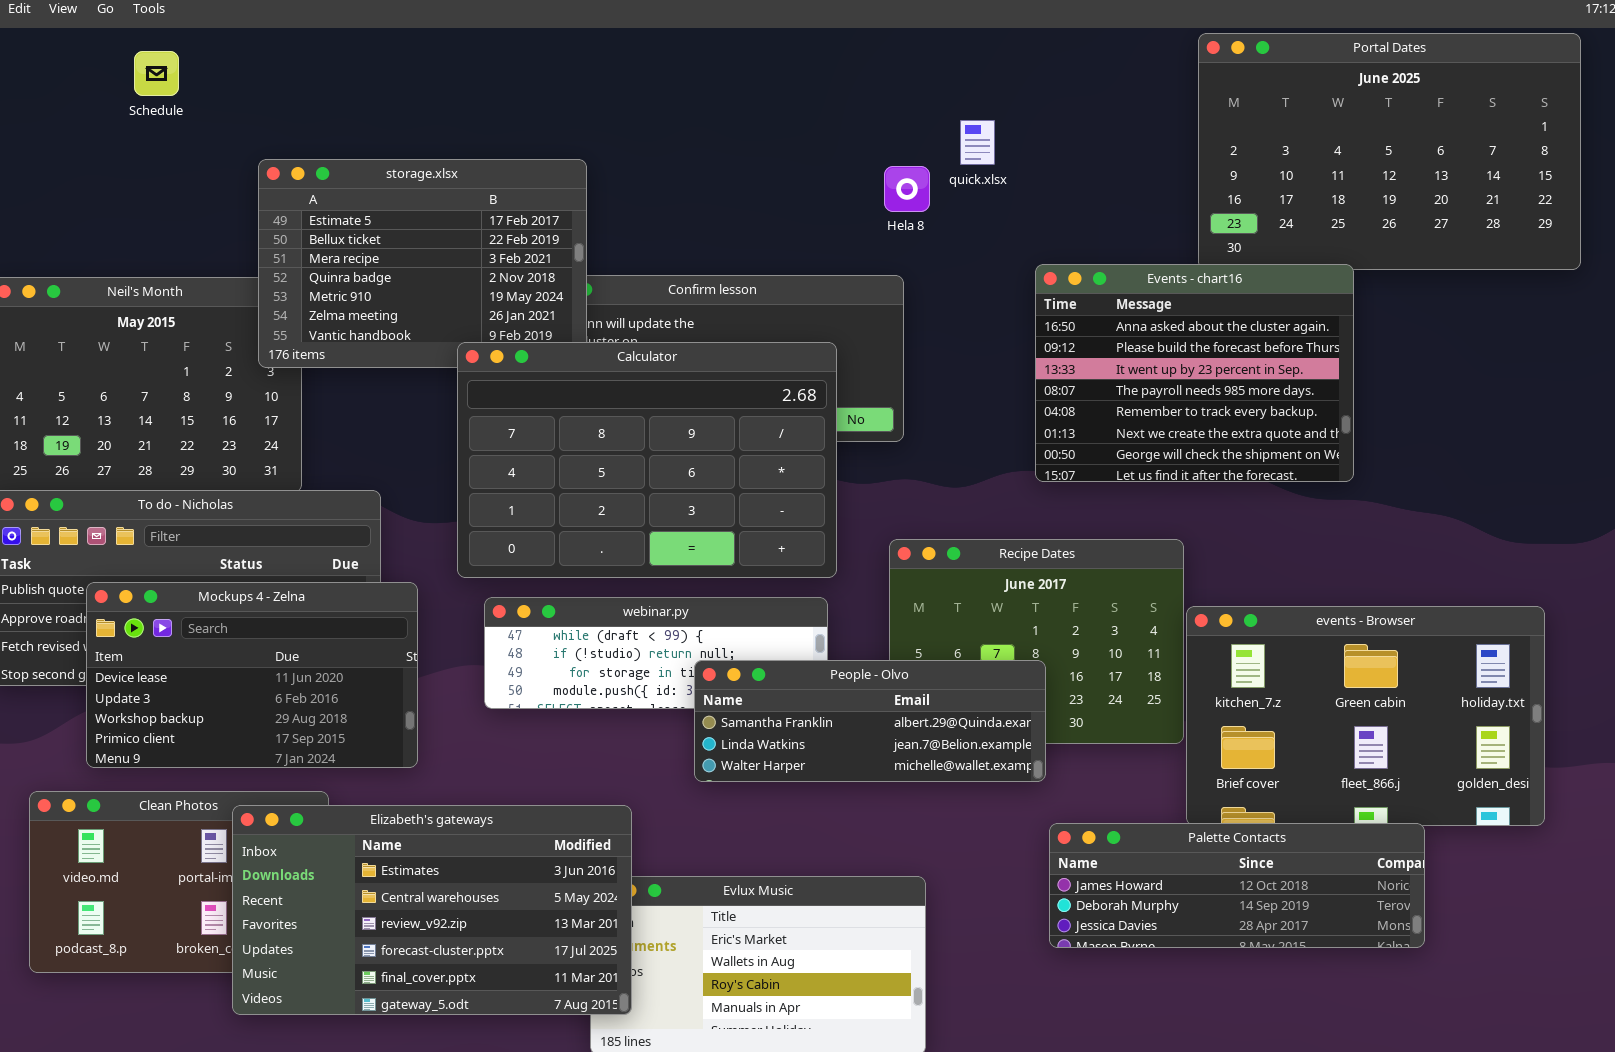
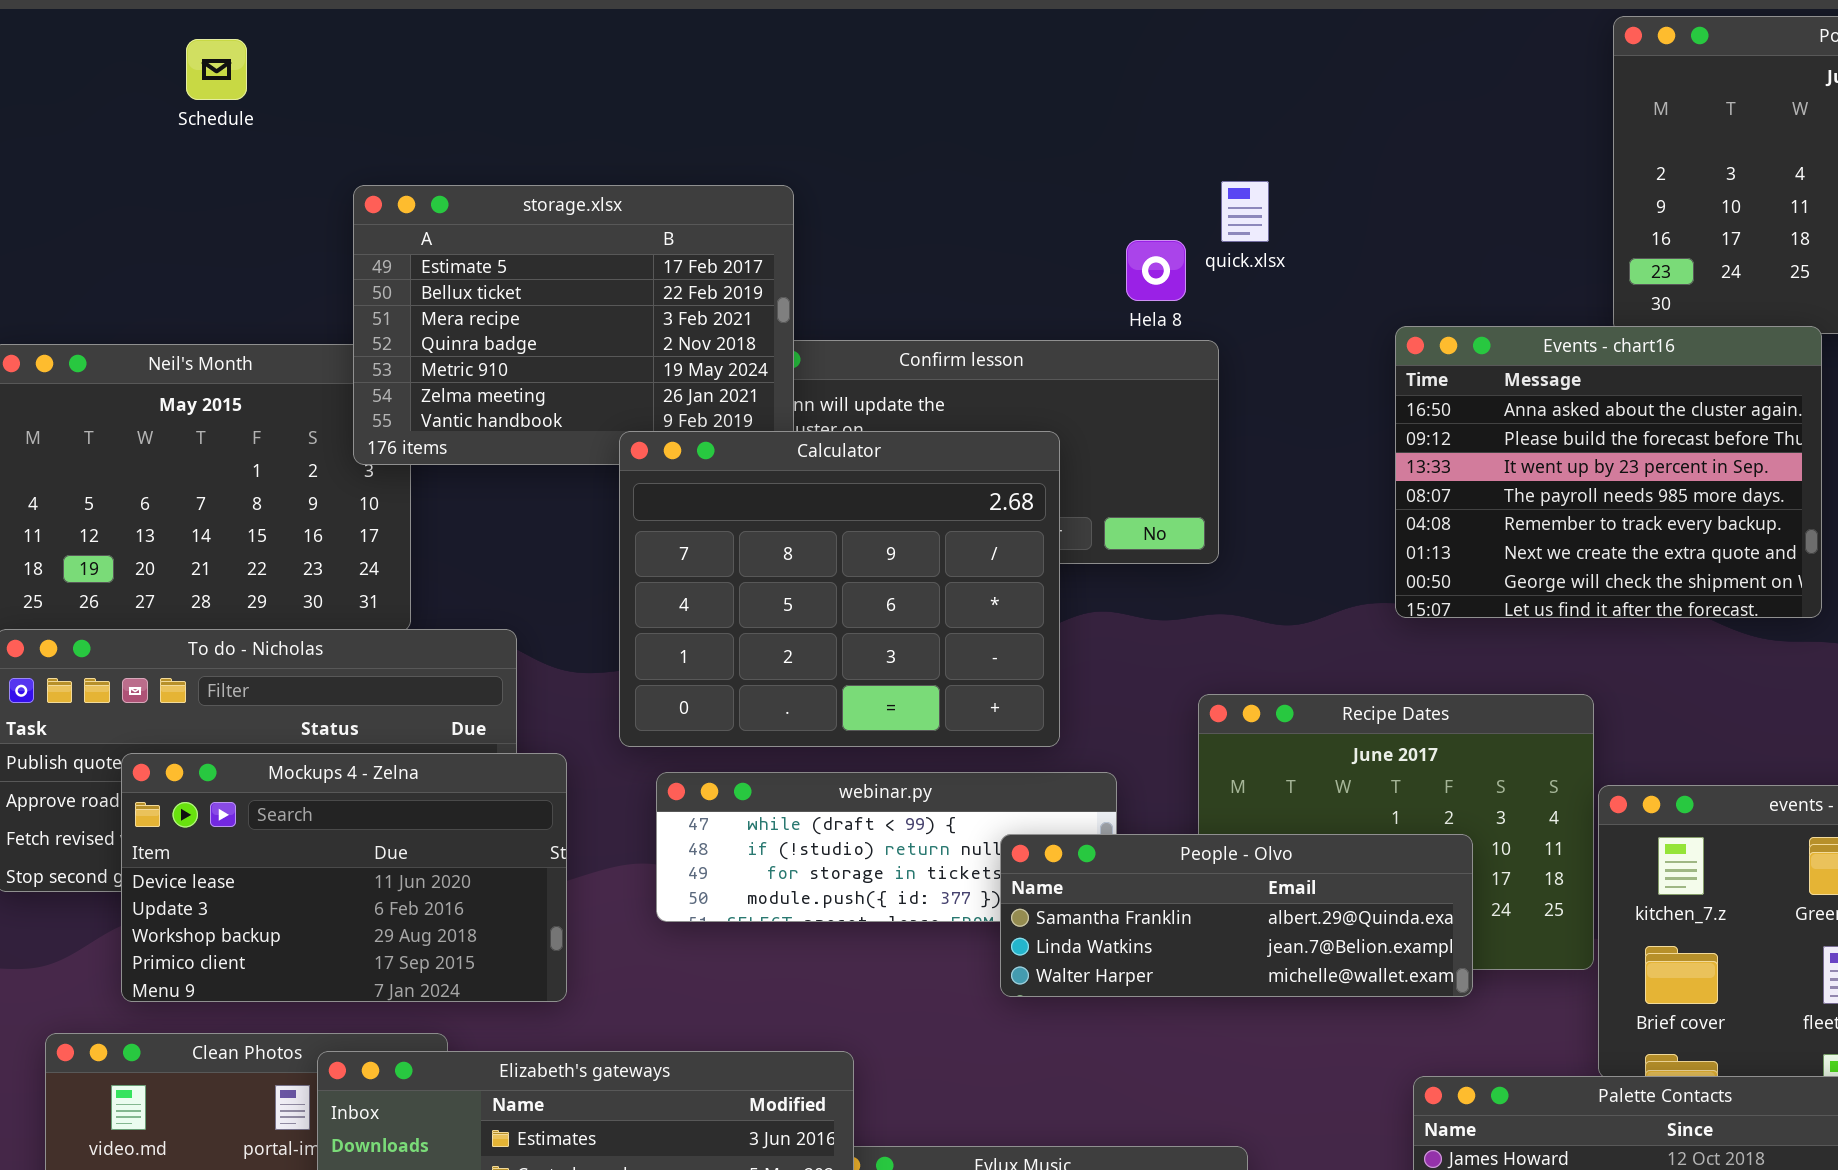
quick.xlsx: [960,120,995,165] -> [1221,181,1269,242], moved
Hela 8: [884,166,930,212] -> [1126,240,1186,301], moved
Calculator: [457,342,837,578] -> [619,431,1060,747], resized
People - Olvo: [694,660,1046,782] -> [1000,834,1473,997], moved

